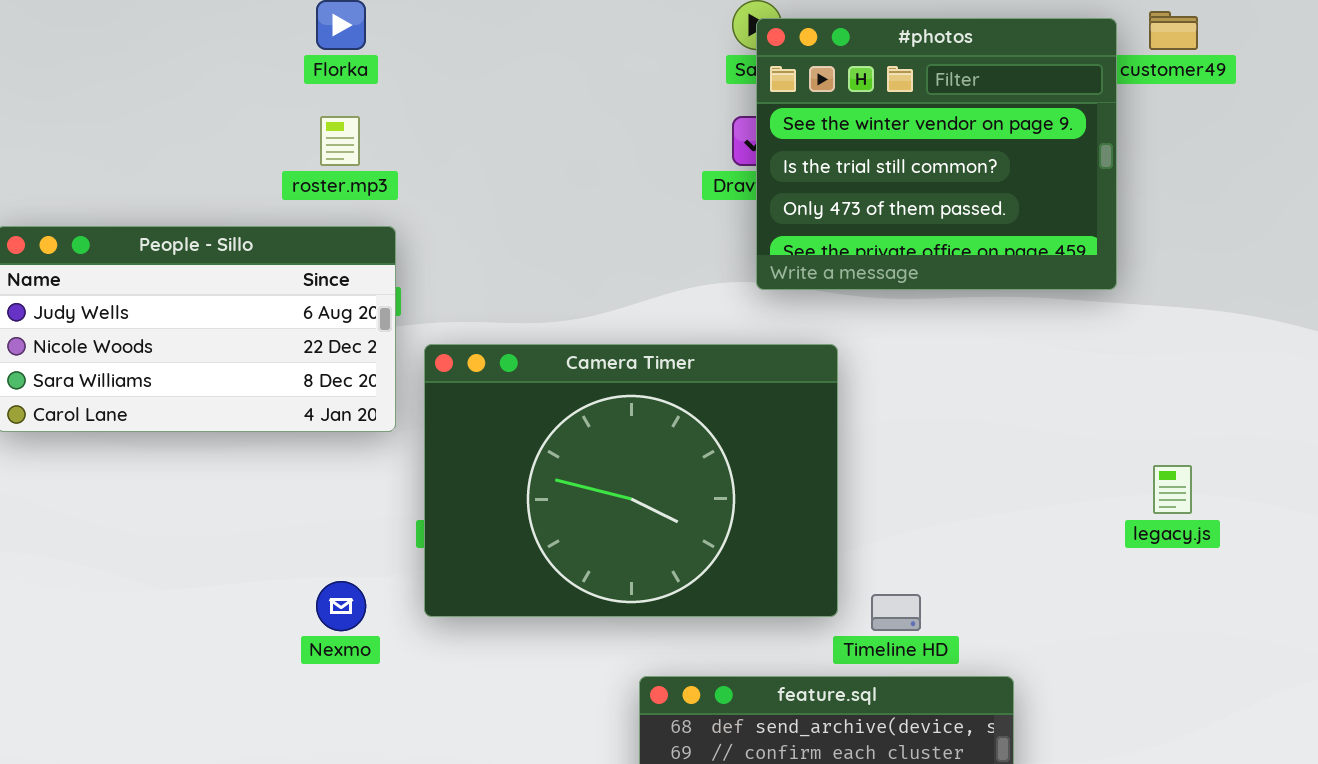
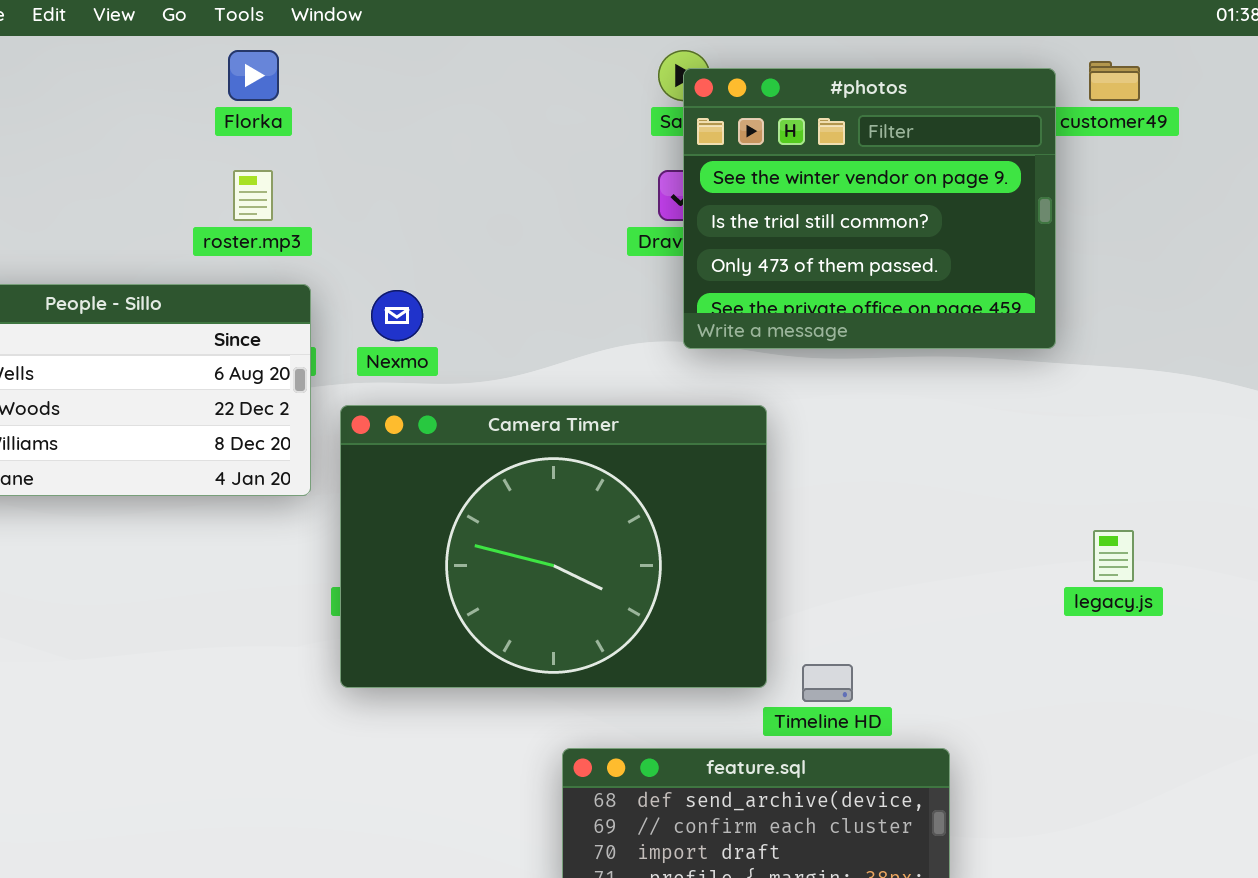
Nexmo: [316,581,366,631] -> [371,290,423,341], moved

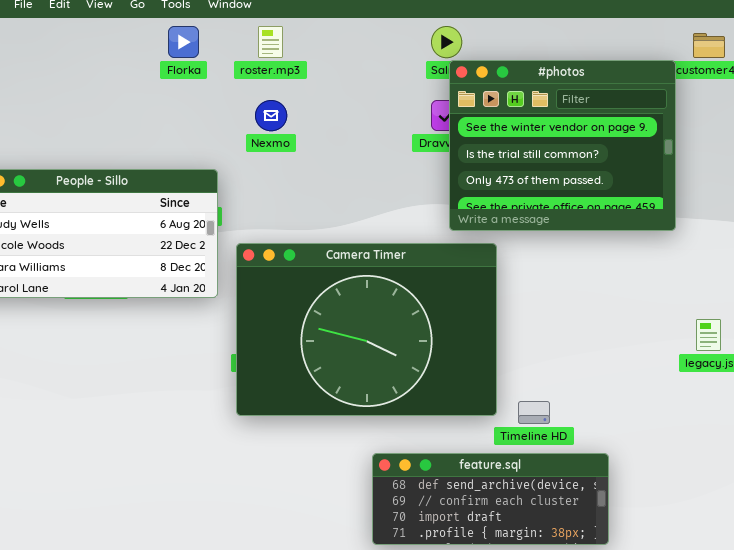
#photos: [683,68,1056,349] -> [449,60,676,231], moved
roster.mp3: [233,170,273,221] -> [258,26,283,58], moved
Nexmo: [371,290,423,341] -> [255,100,287,131], moved

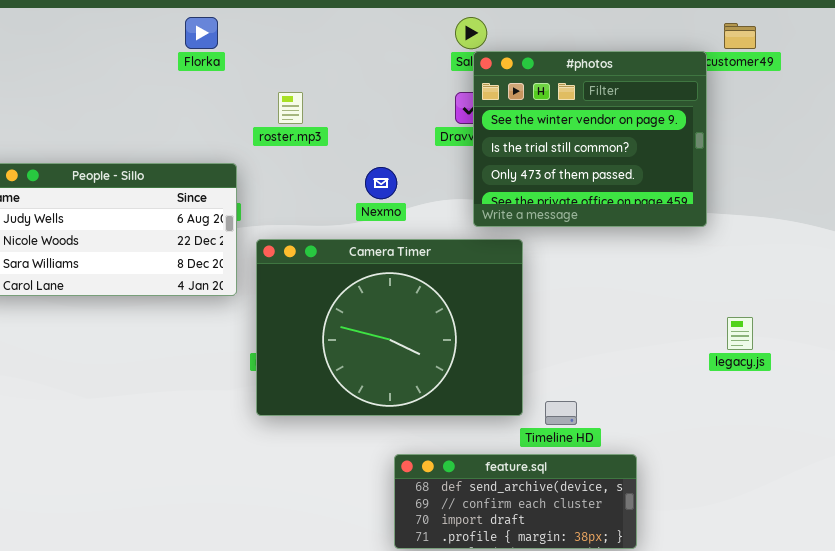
roster.mp3: [258,26,283,58] -> [278,92,303,124], moved
Nexmo: [255,100,287,131] -> [365,167,397,199], moved

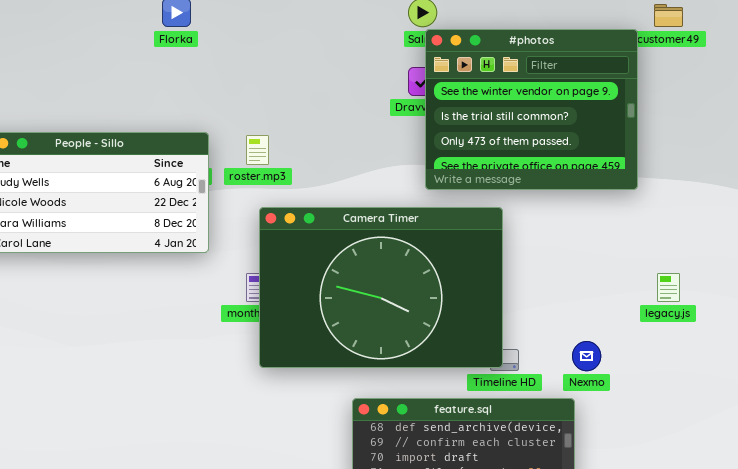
roster.mp3: [278,92,303,124] -> [246,135,269,165], moved
Nexmo: [365,167,397,199] -> [572,341,601,371], moved
Camera Timer: [256,239,523,416] -> [259,207,503,368], moved

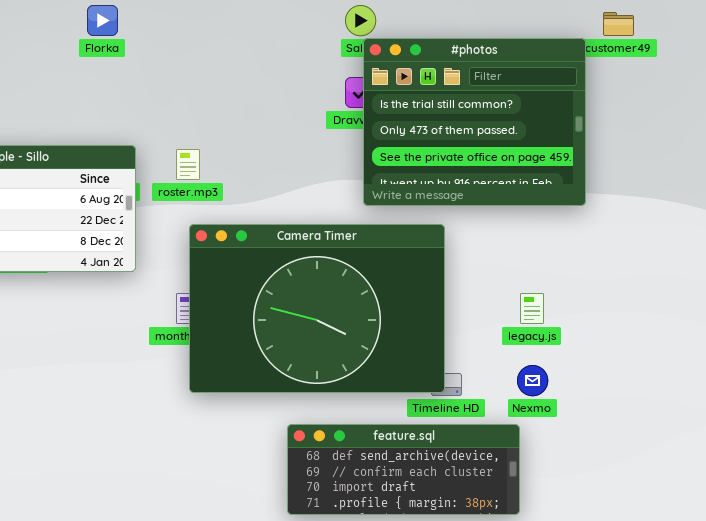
#photos: [425,29,638,190] -> [363,38,586,206], scrolled down 1 row
legacy.js: [657,273,680,302] -> [520,293,544,324], moved

